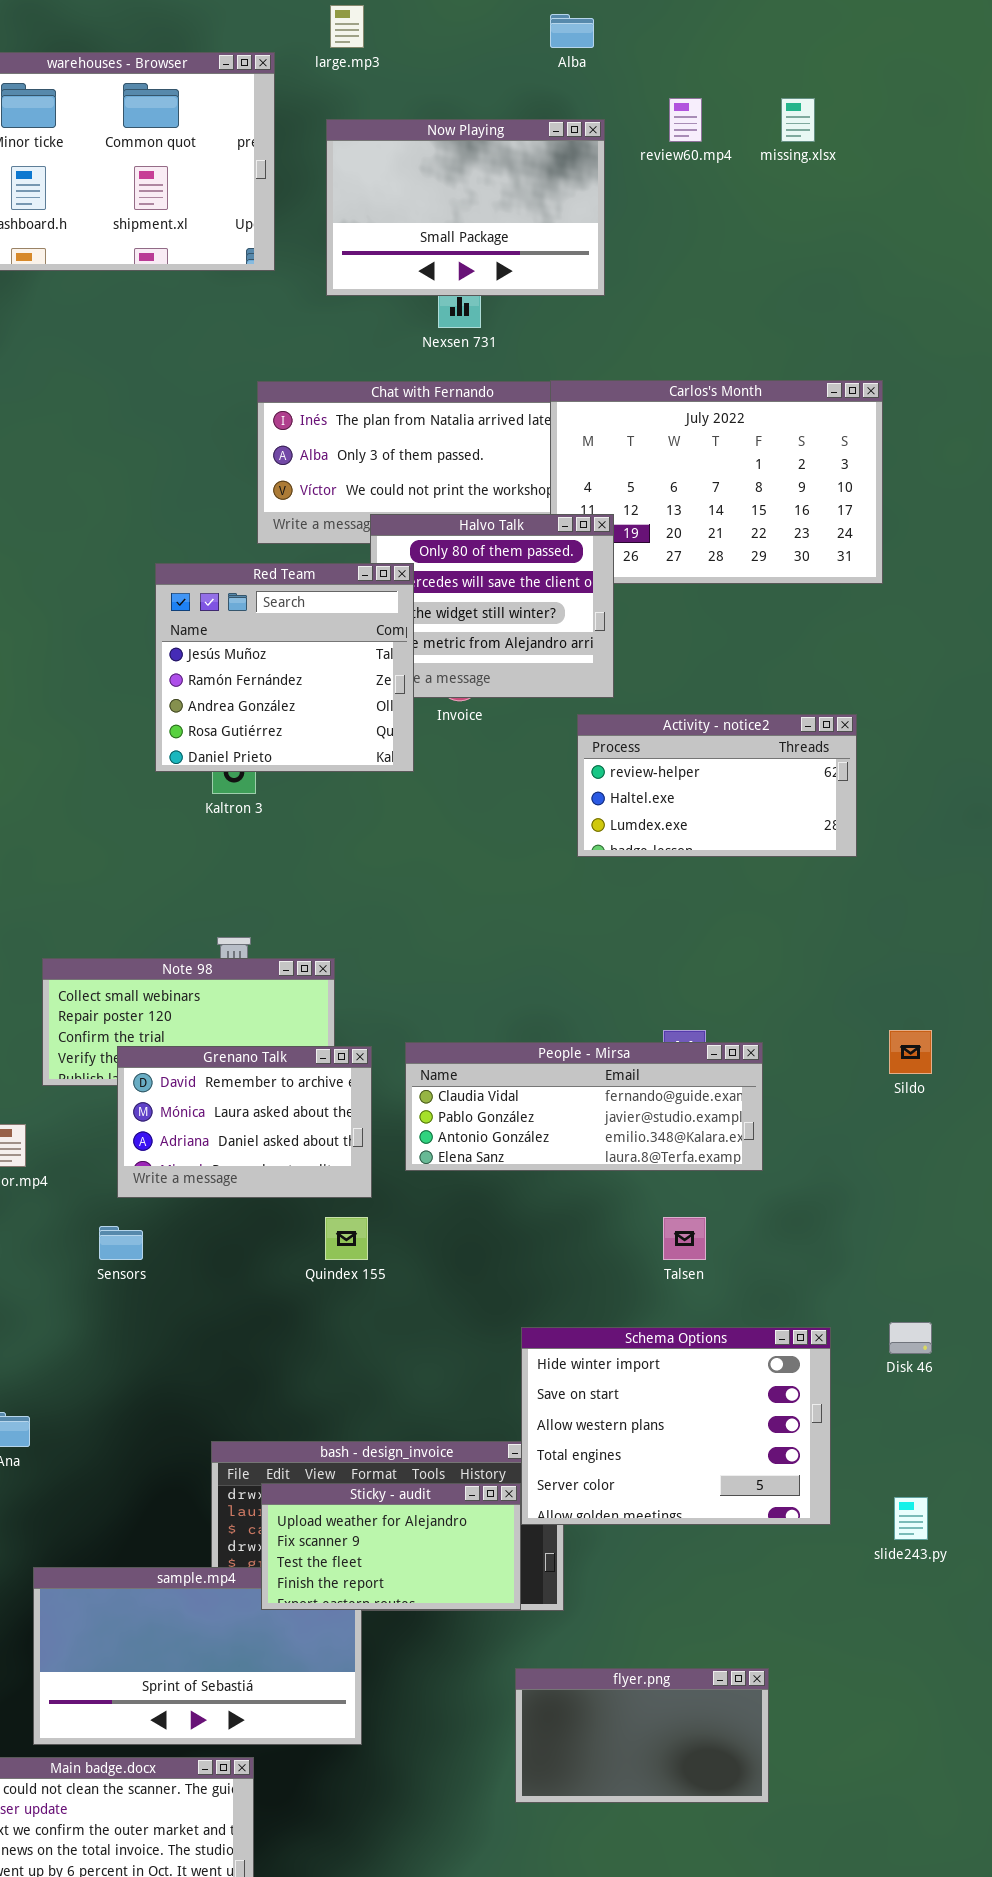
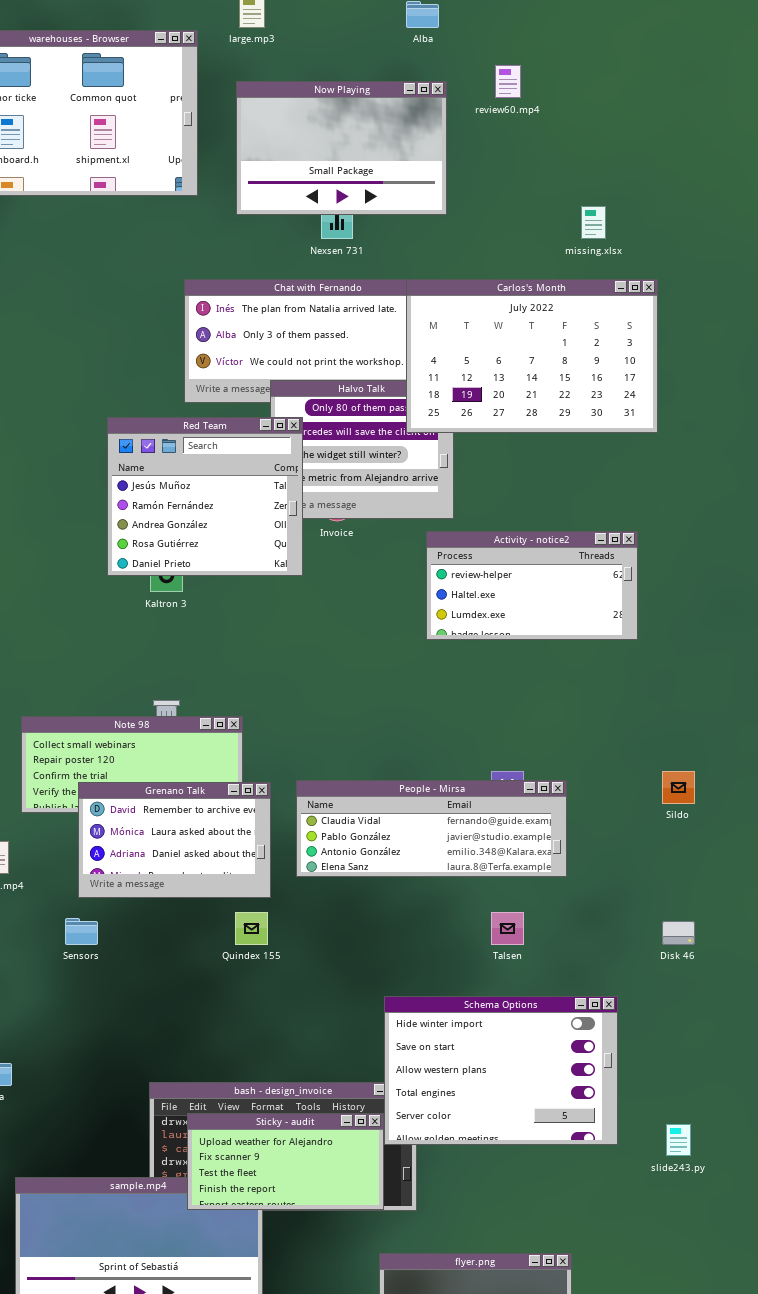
missing.xlsx: [781,98,815,142] -> [581,206,606,239], moved
Carlos's Month: [550,380,883,584] -> [406,279,658,433], raised
Disk 46: [889,1322,932,1354] -> [662,921,695,945], moved

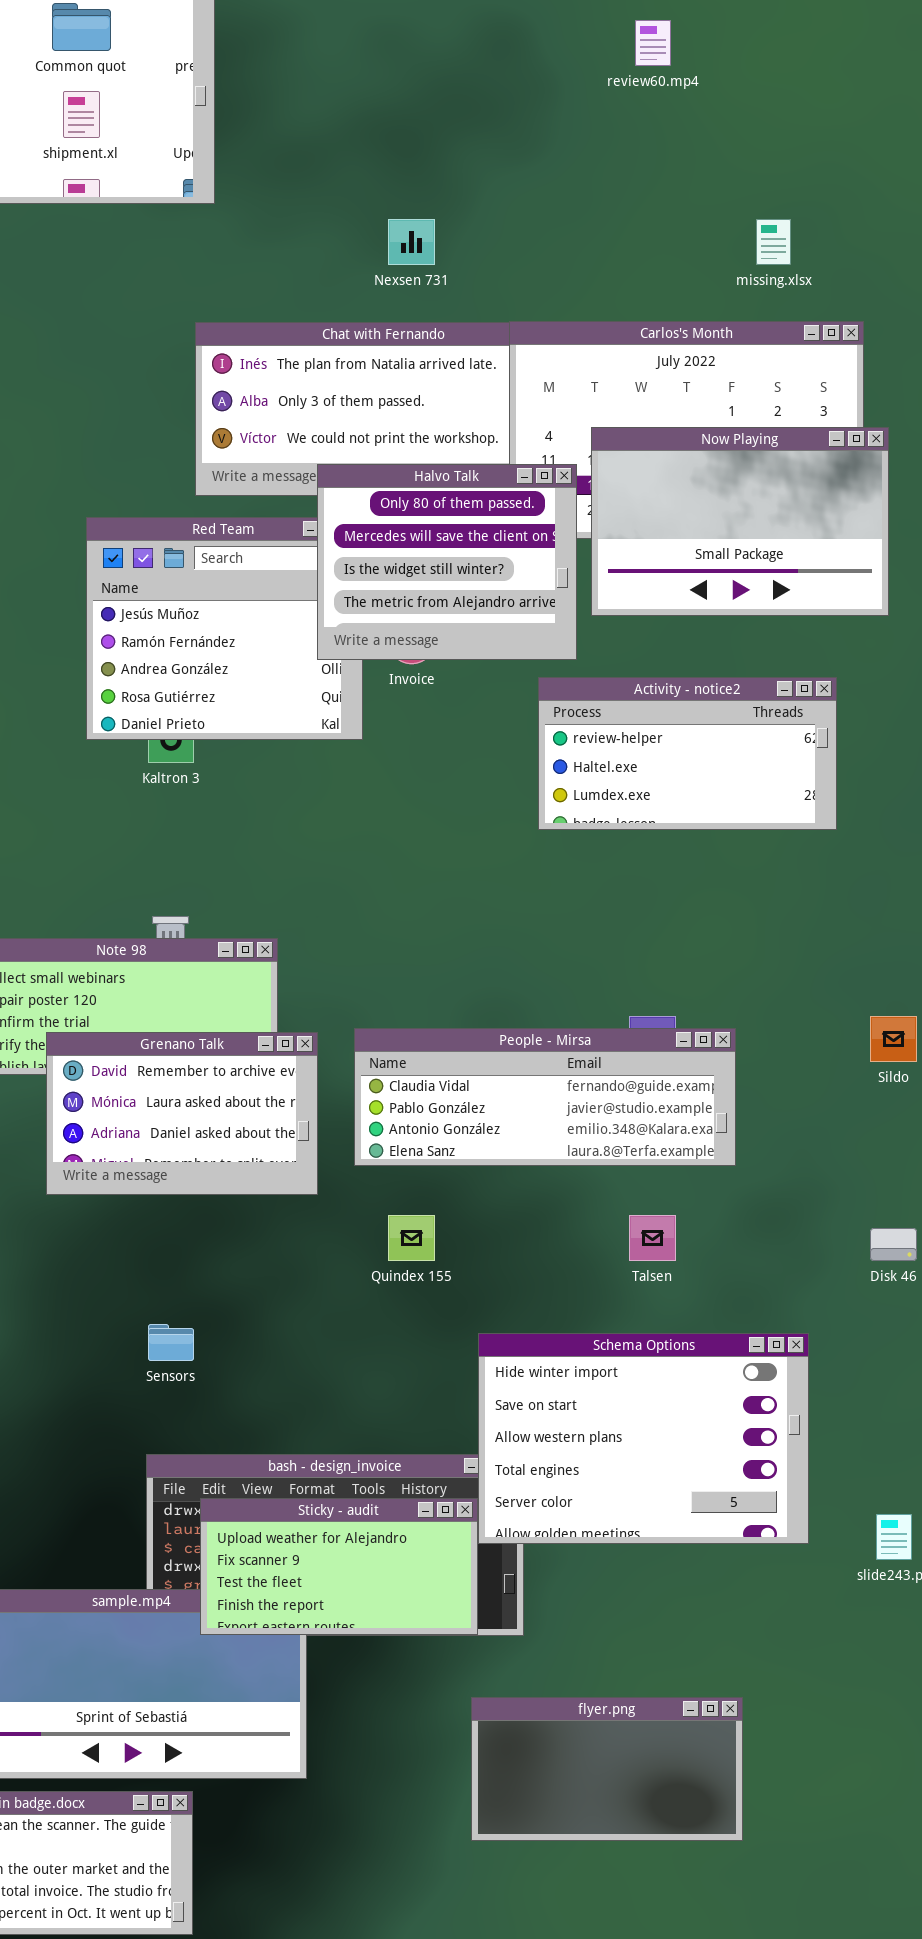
Now Playing: [236,81,447,215] -> [591,427,889,616], moved
Halvo Talk: [270,380,454,519] -> [317,464,577,660], raised
Quindex 155: [235,912,268,945] -> [388,1215,435,1261], moved
Sensors: [65,918,98,945] -> [148,1324,194,1361], moved

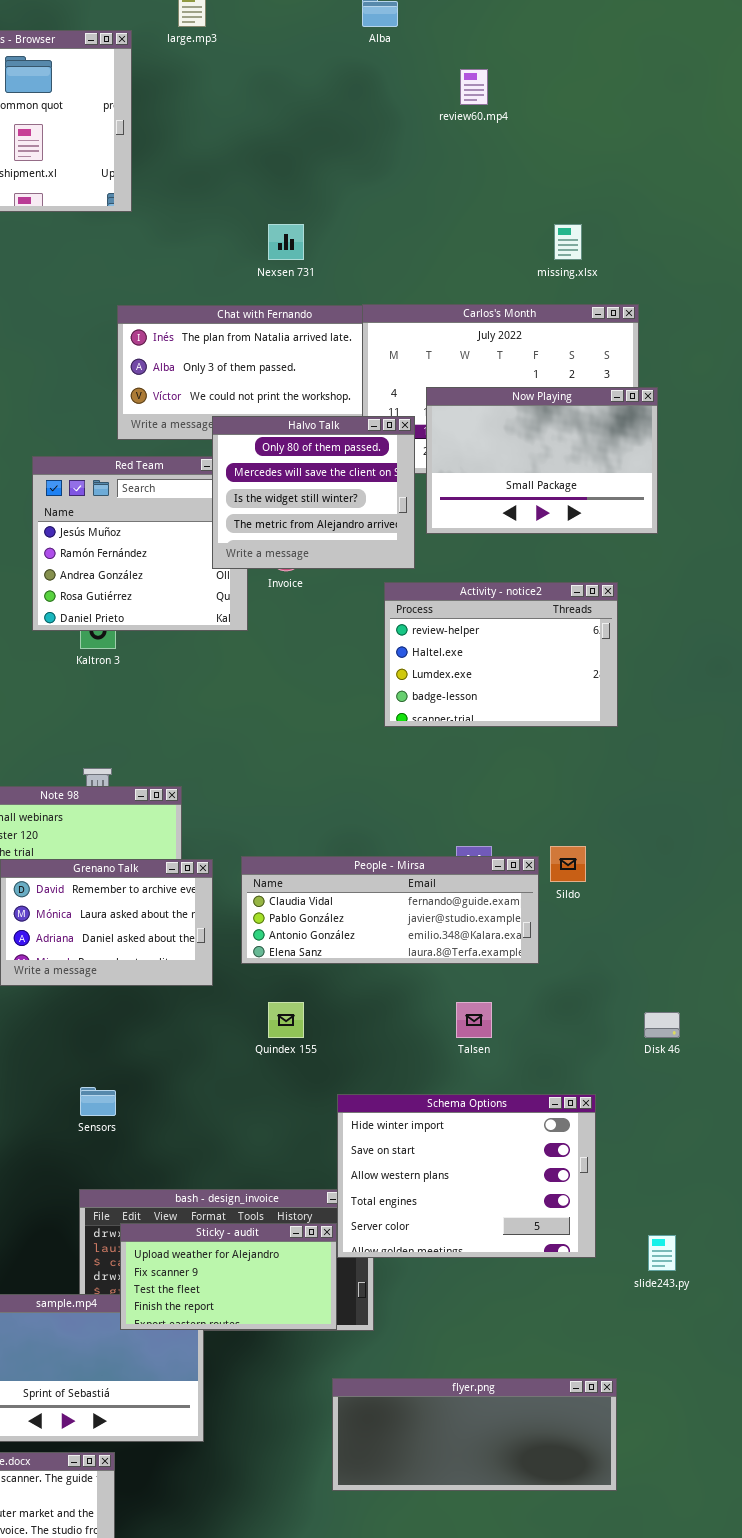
Activity - notice2: [538,677,837,830] -> [384,582,618,727], resized
Sildo: [870,1016,917,1062] -> [550,846,586,882], moved
flyer.png: [471,1697,743,1841] -> [332,1378,617,1491], resized

